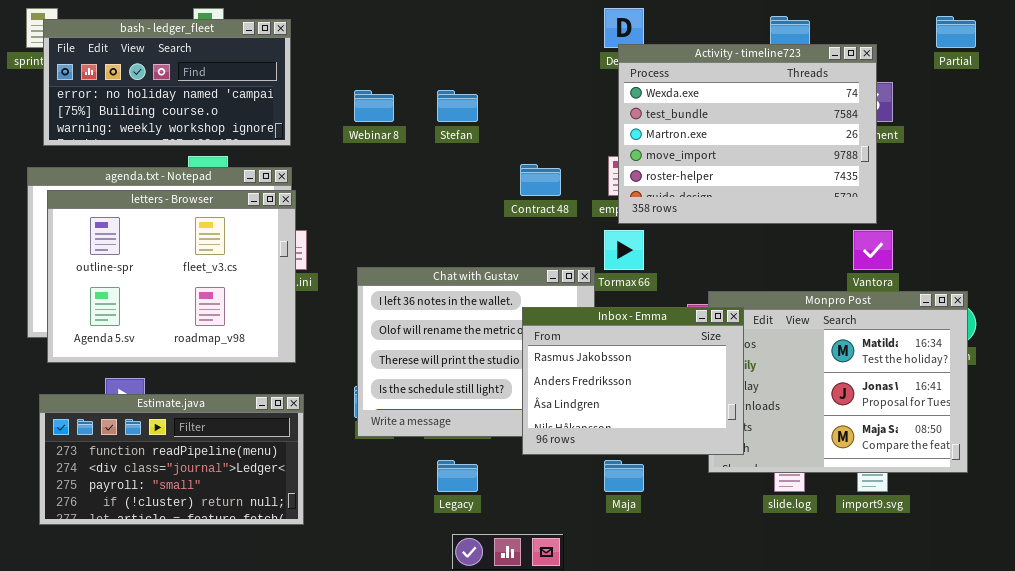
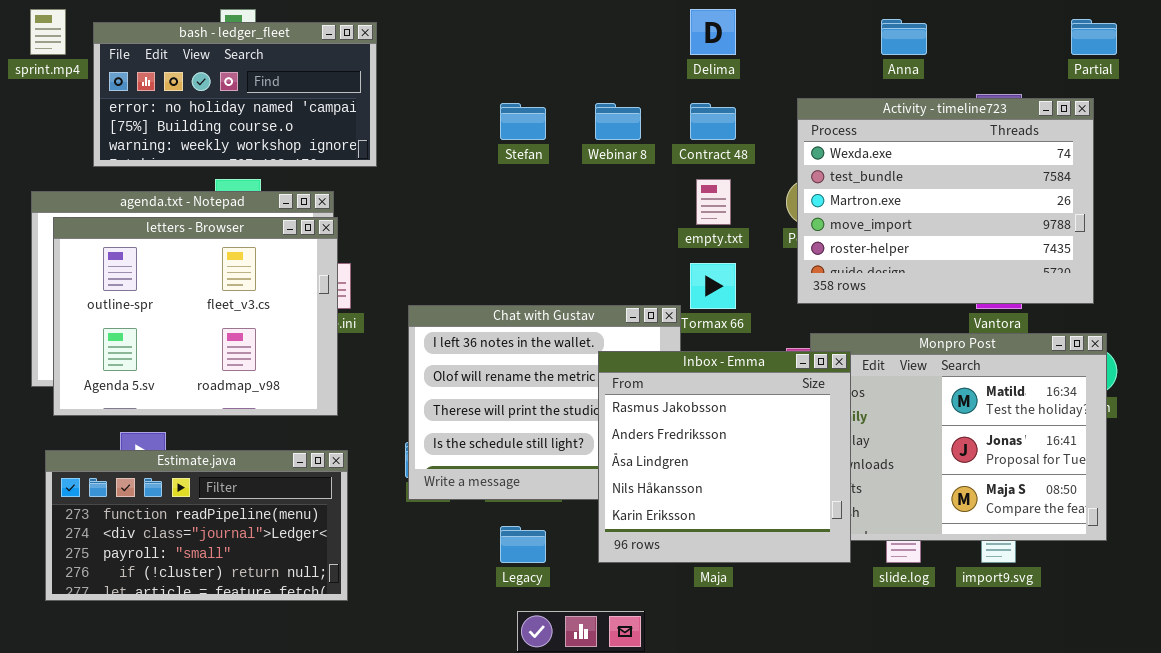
bash - ledger_fleet: [43,19,291,146] -> [93,22,377,167], moved
Activity - timeline723: [618,44,877,224] -> [797,98,1094,304], moved
Webinar 8: [354,90,394,122] -> [595,103,641,140], moved
Contract 48: [520,164,561,196] -> [690,103,736,140], moved
Inbox - Emma: [522,307,744,455] -> [598,351,851,563], resized

